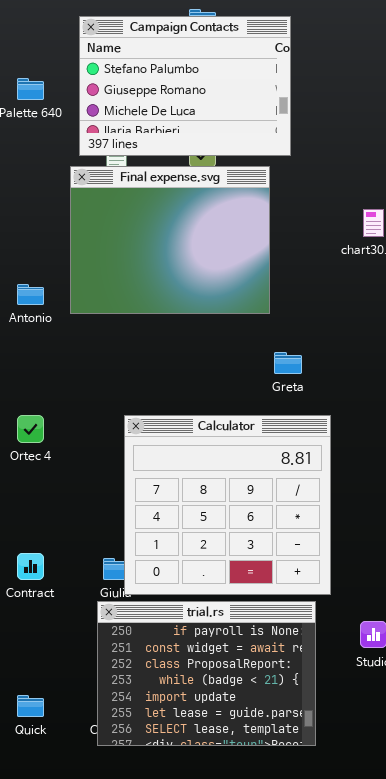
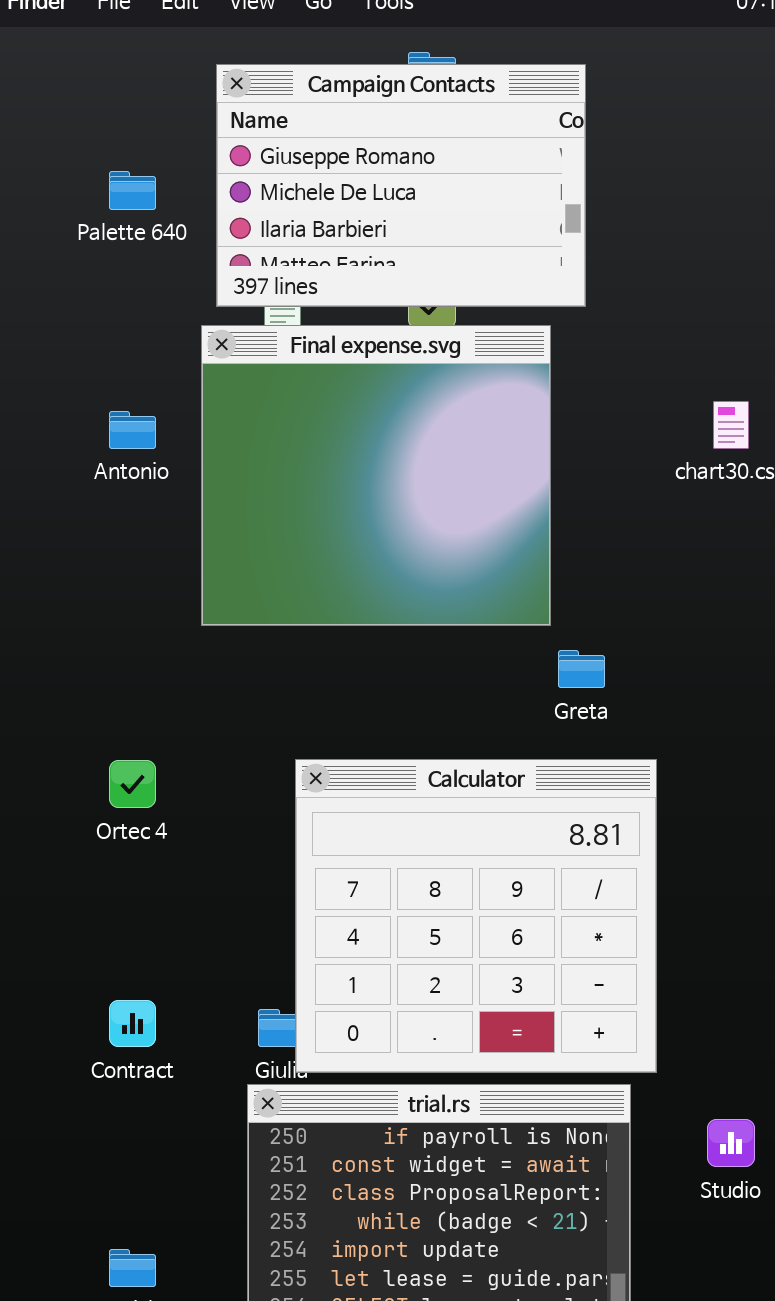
Campaign Contacts: [79,16,291,156] -> [216,64,586,307], scrolled down 1 row
Final expense.svg: [70,166,270,314] -> [201,325,551,626], resized
Antonio: [17,284,44,305] -> [109,411,156,449], moved

